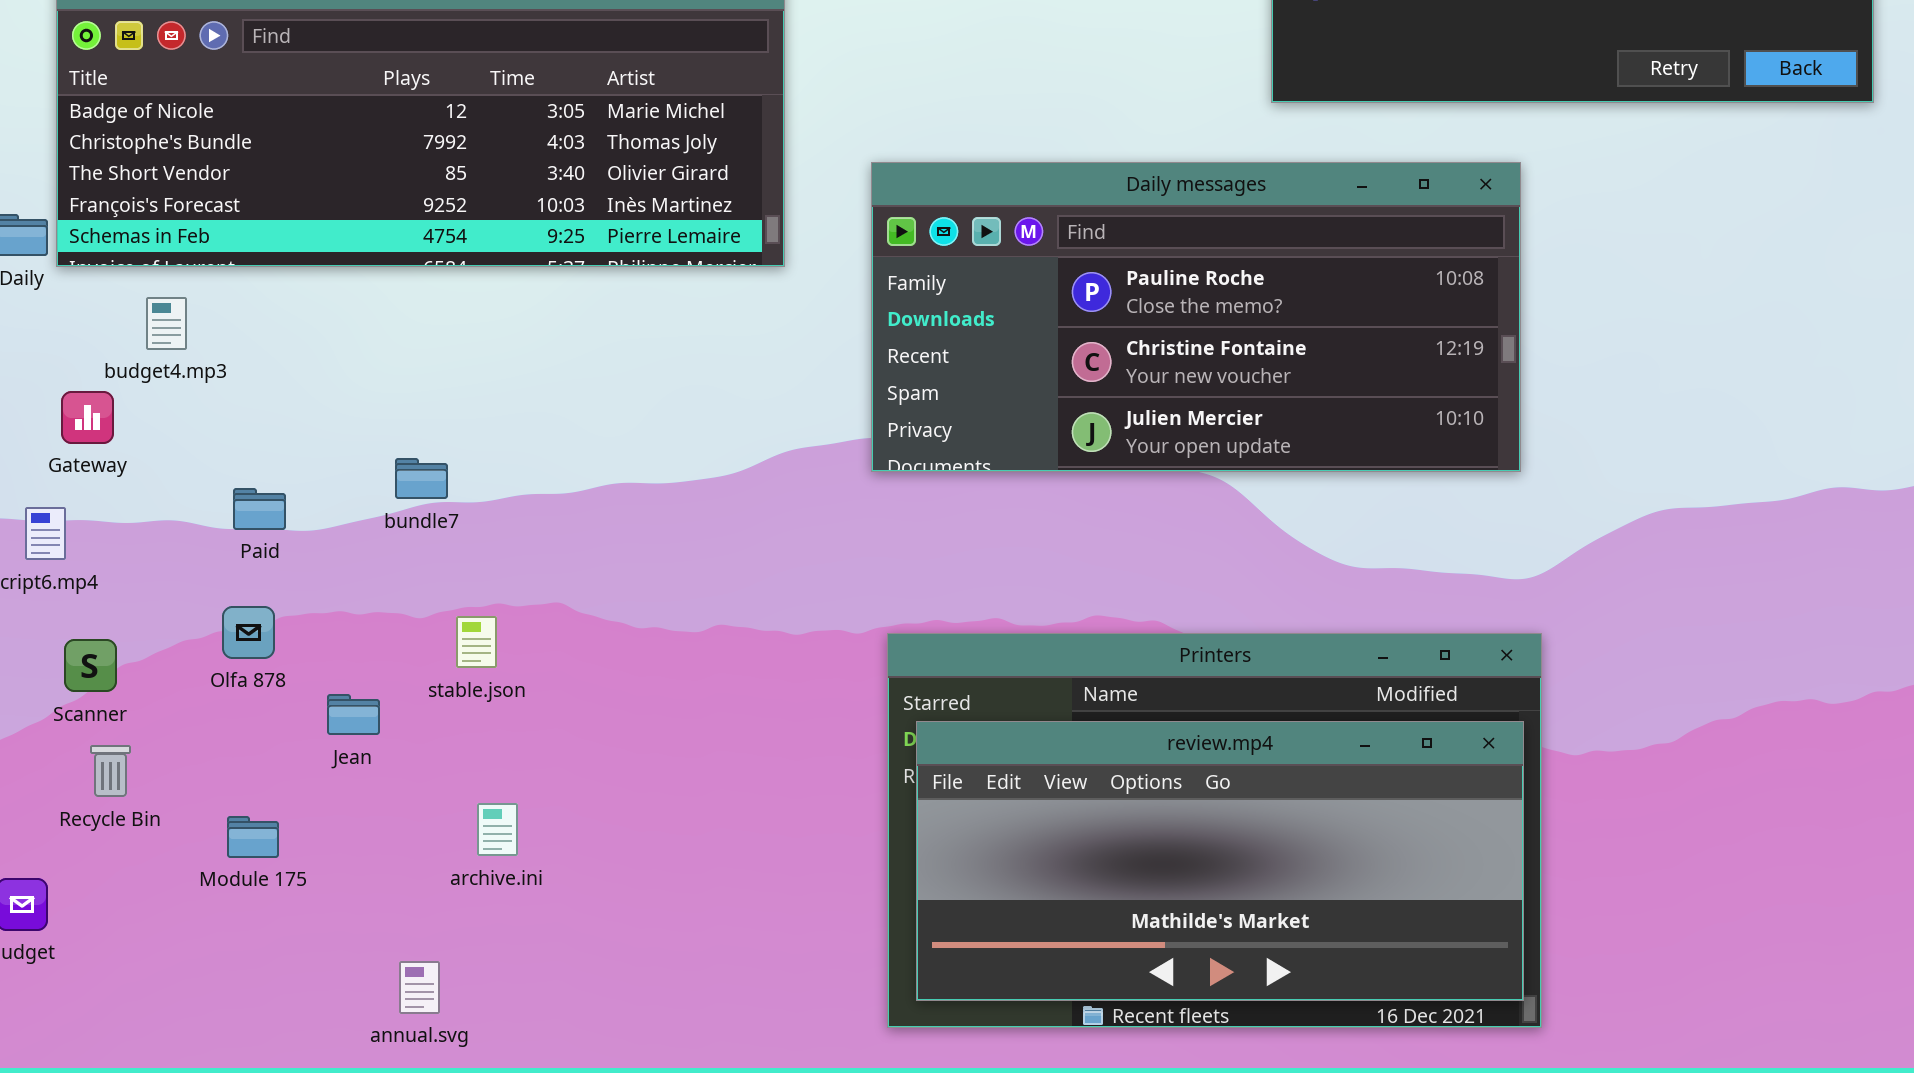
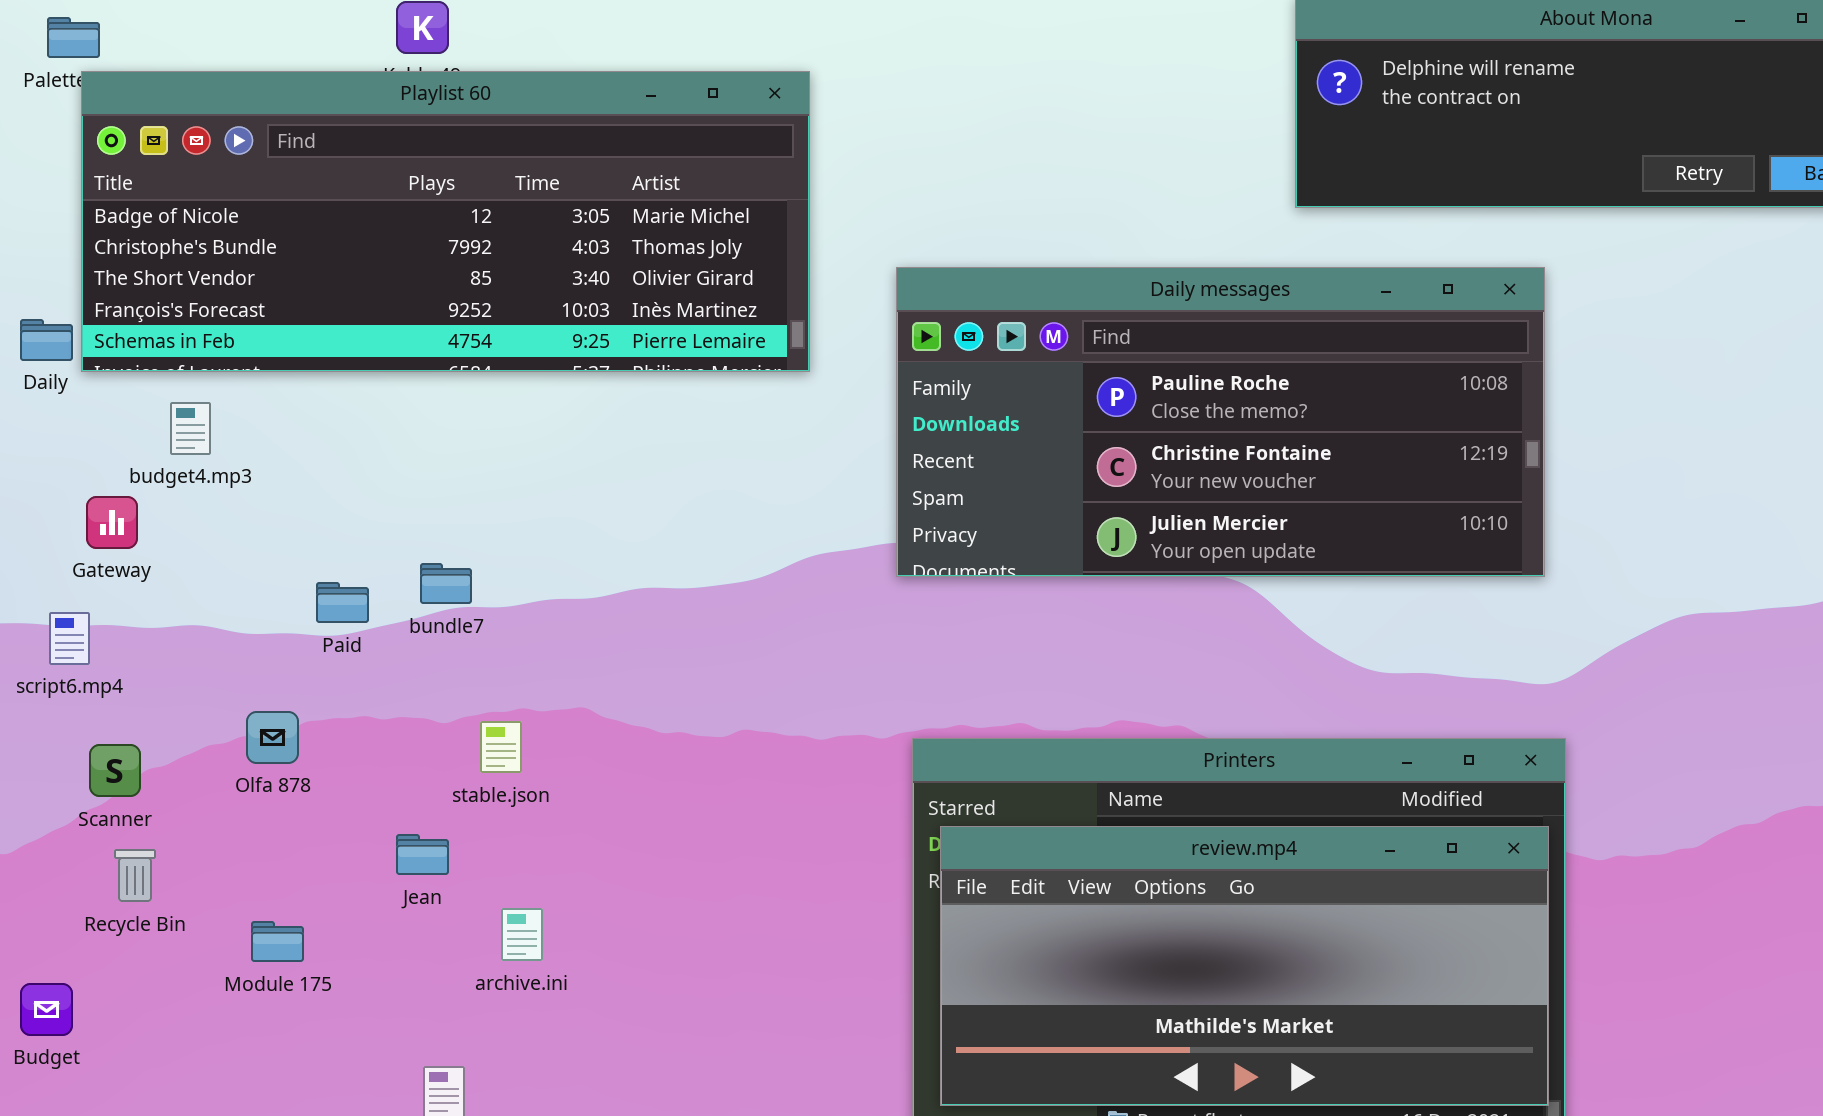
Paid: [233,488,286,530] -> [316,582,369,623], moved
Jean: [327,694,380,735] -> [396,834,449,875], moved

